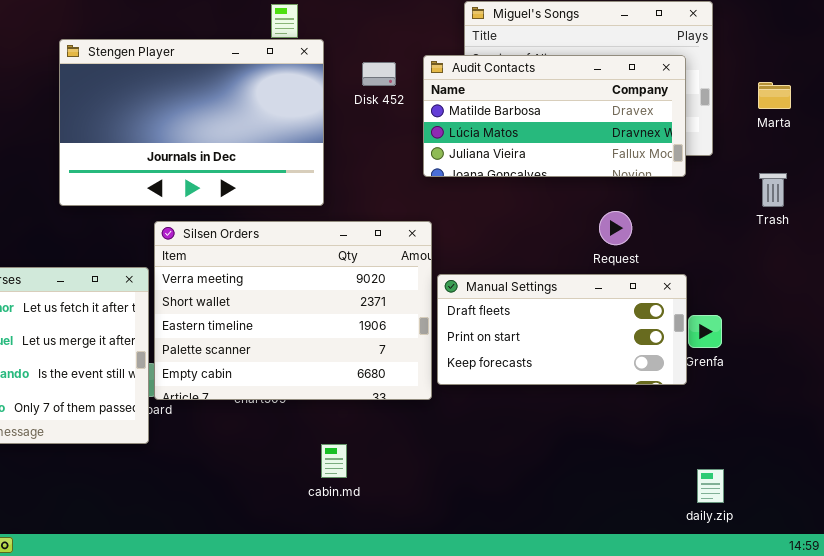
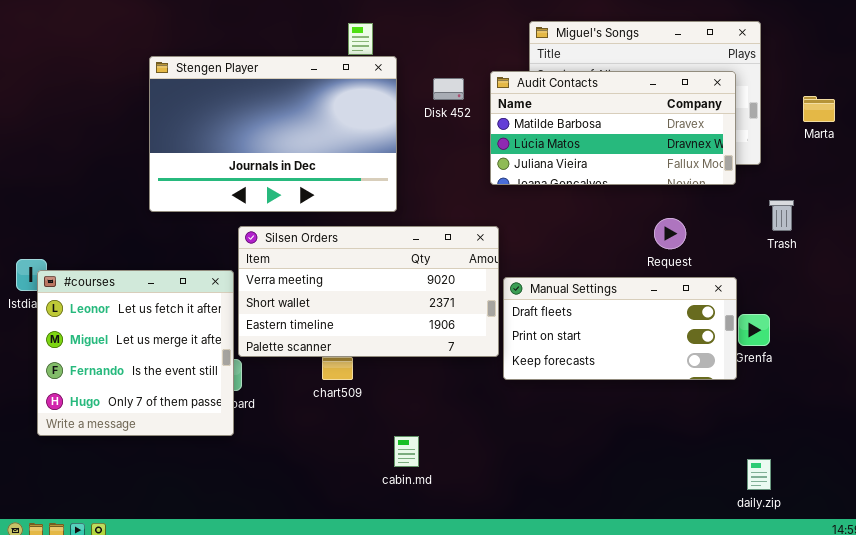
Trash: [759,173,787,207] -> [769,200,794,231], moved
Silsen Orders: [154,221,432,400] -> [238,226,499,357], resized

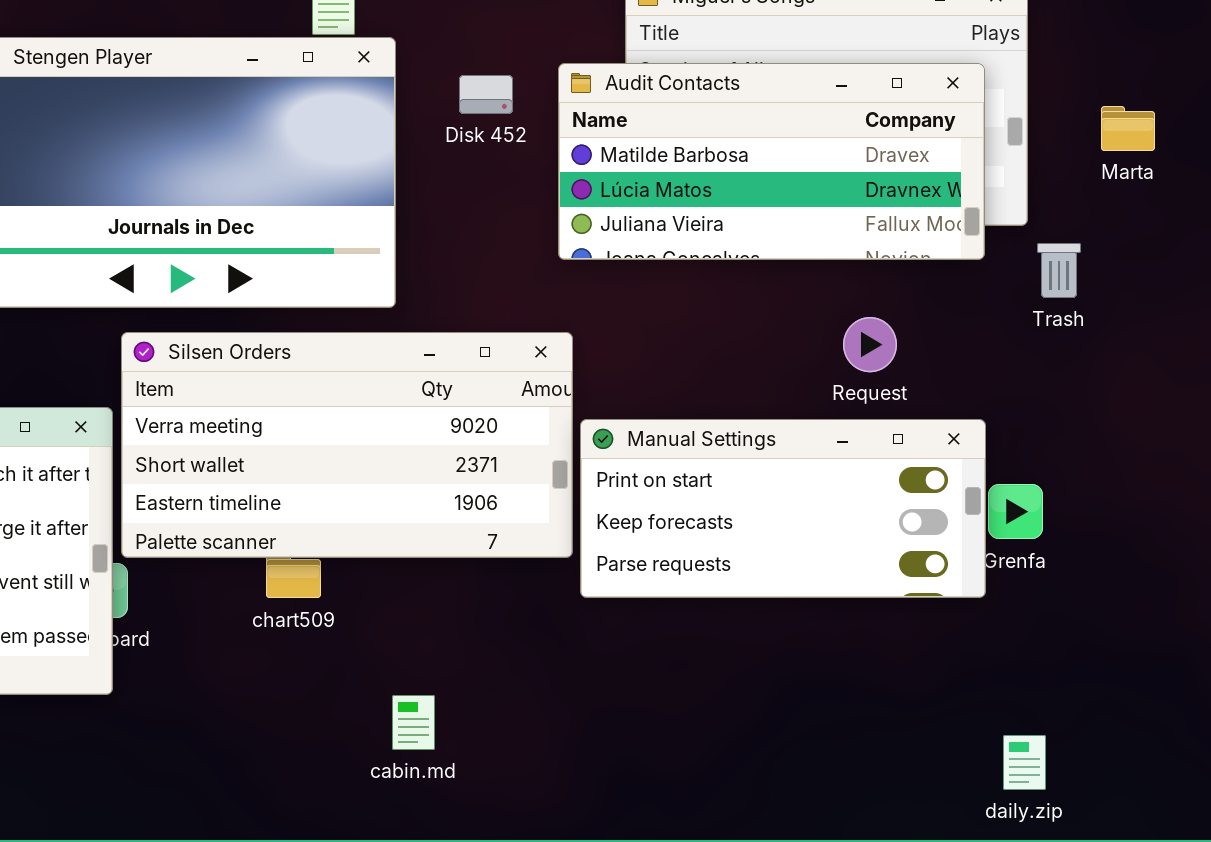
Trash: [769,200,794,231] -> [1037,243,1081,298], moved
Manual Settings: [503,277,737,380] -> [580,419,986,598], scrolled down 1 row

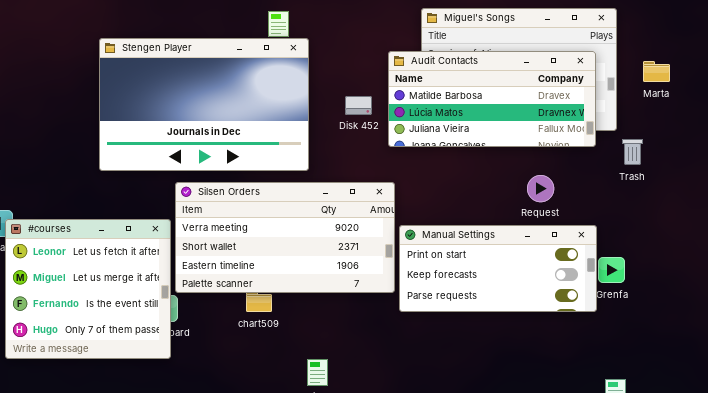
Disk 452: [459,75,513,114] -> [345,96,372,115], moved
Marta: [1101,106,1155,151] -> [643,61,670,82], moved

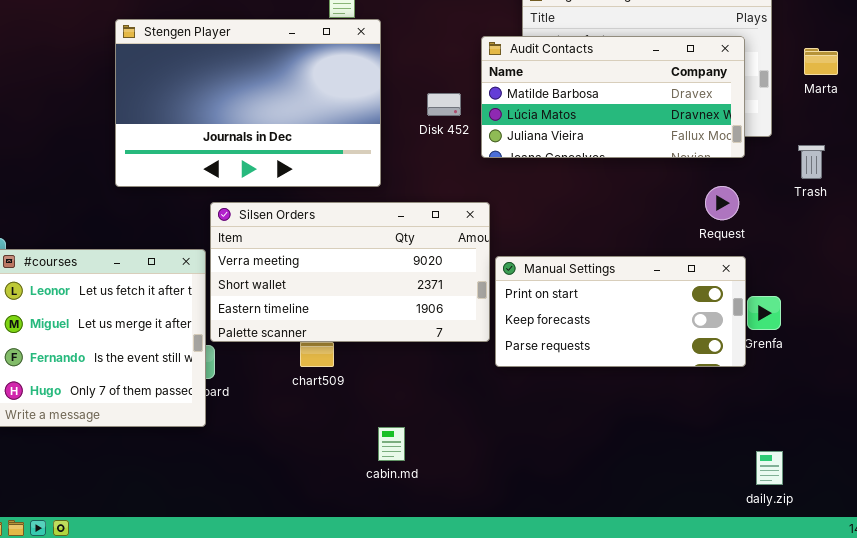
Trash: [622,139,643,165] -> [798,145,825,179], moved
Request: [527,175,554,202] -> [705,186,739,220], moved

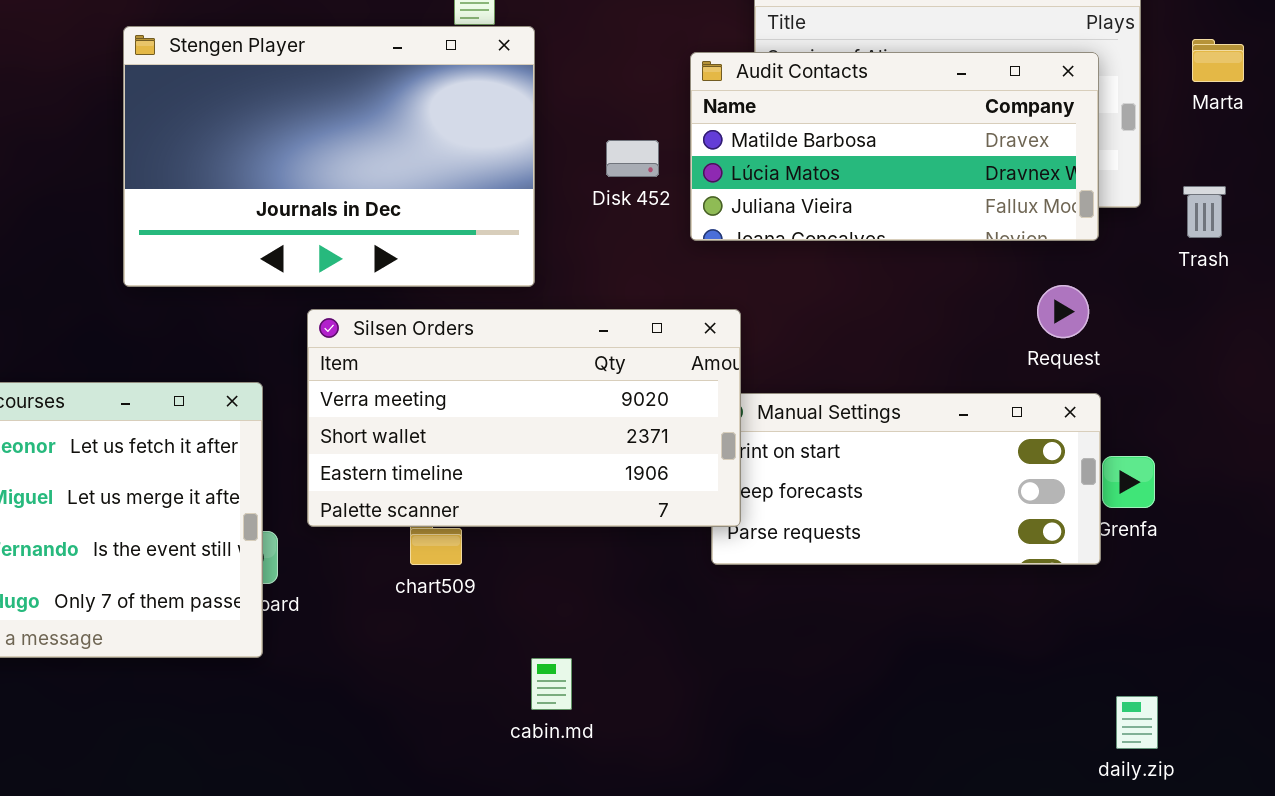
Marta: [804,48,838,75] -> [1192,39,1244,82], moved
Trash: [798,145,825,179] -> [1183,186,1226,238], moved
Silsen Orders: [210,202,490,342] -> [307,309,741,527], moved

